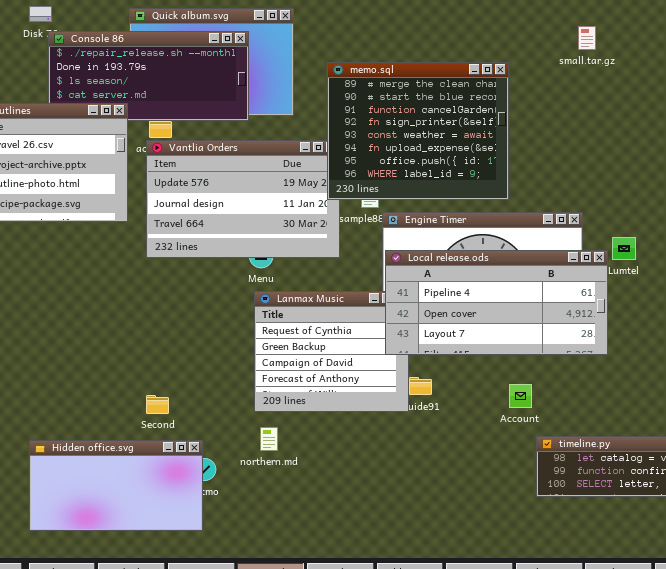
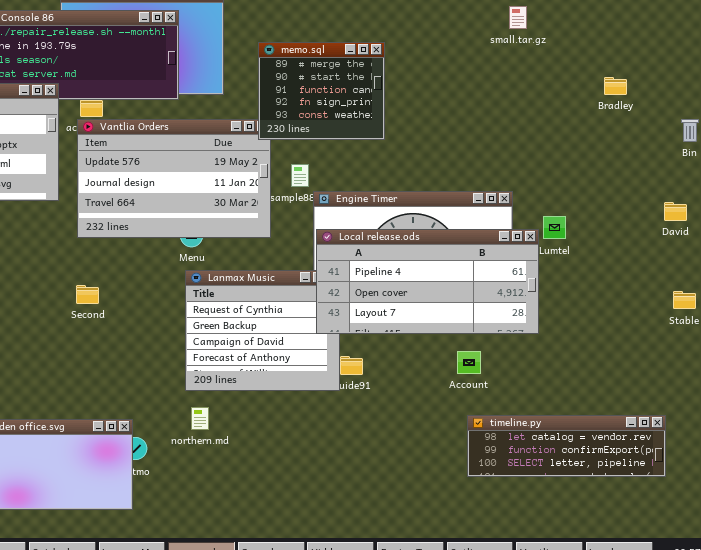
memo.sql: [327,62,509,200] -> [258,42,385,140], resized
Account: [509,384,532,408] -> [457,351,481,374], moved
Second: [146,395,169,414] -> [76,285,99,304], moved

